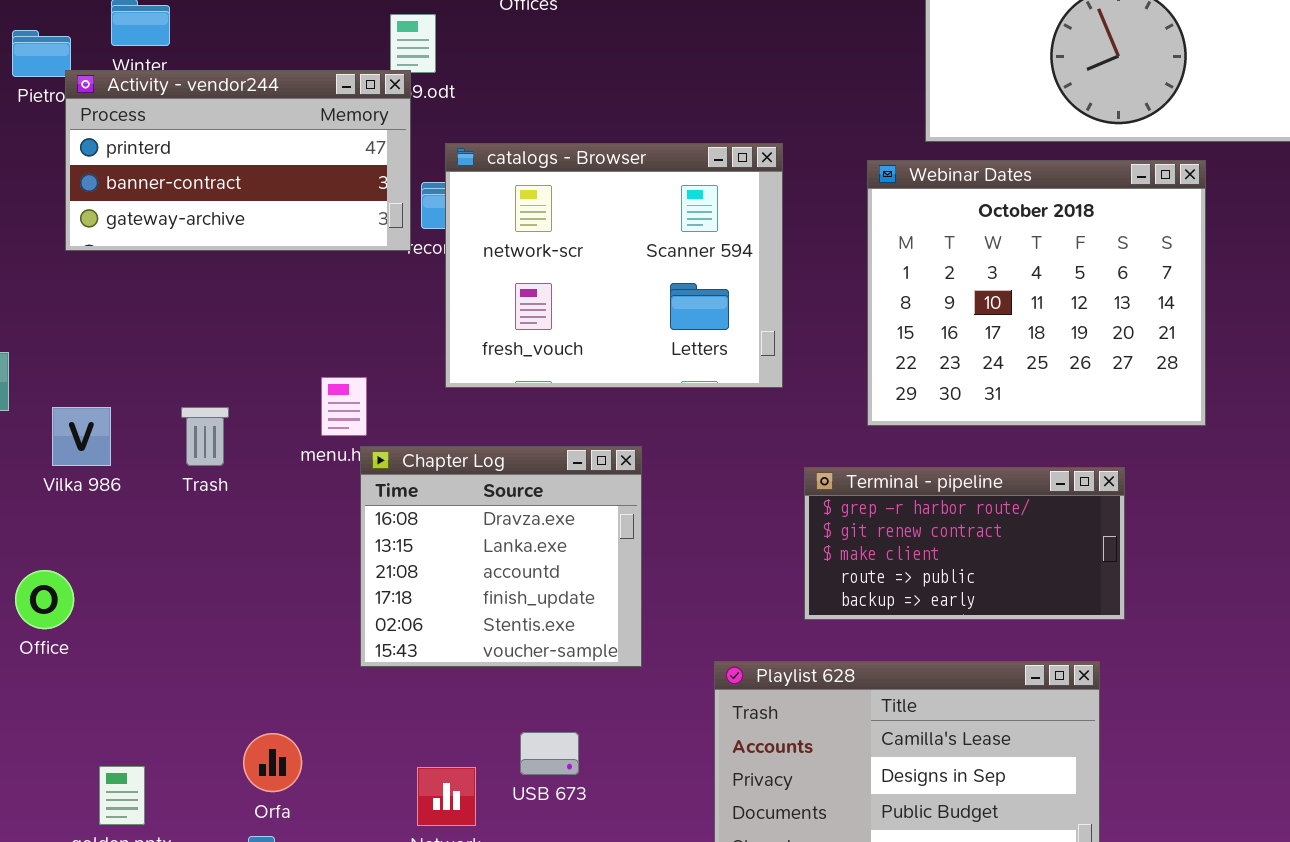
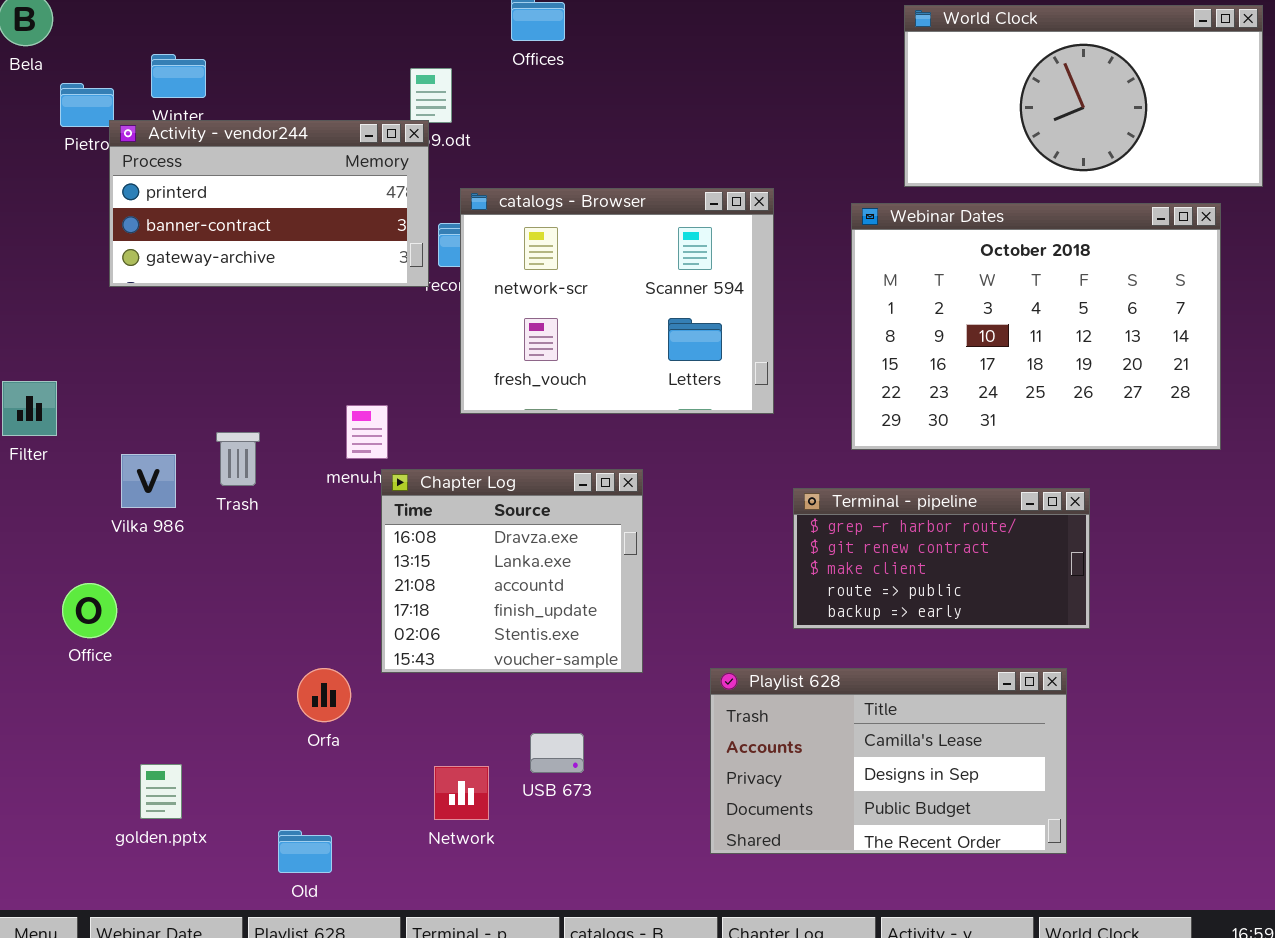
Webinar Dates: [867,160,1206,426] -> [851,203,1221,450], resized
Vilka 986: [52,407,111,466] -> [121,454,176,508], moved
Orfa: [243,733,302,792] -> [297,668,351,722], moved

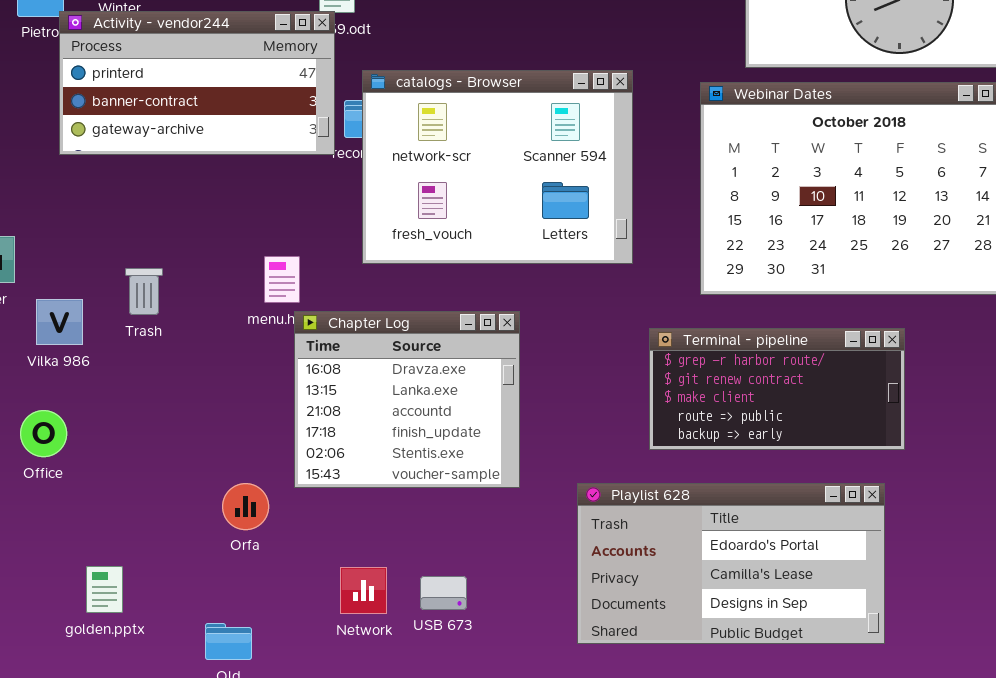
Trash: [216,432,260,486] -> [125,268,163,315], moved
Vilka 986: [121,454,176,508] -> [36,299,83,345], moved
Playlist 628: [710,668,1067,854] -> [577,483,885,644], scrolled up 1 row
USB 673: [530,733,584,773] -> [420,576,467,610], moved

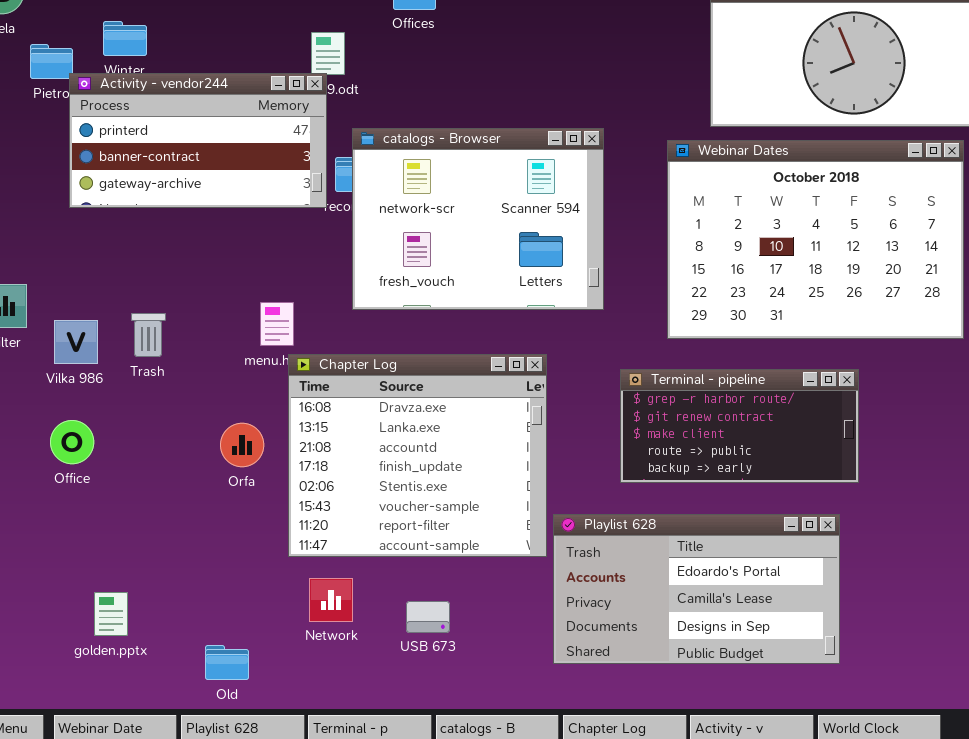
Vilka 986: [36,299,83,345] -> [54,320,98,364], moved
Chapter Log: [294,311,520,488] -> [288,354,547,557], resized
Office: [20,410,67,457] -> [50,420,94,464], moved
Orfa: [222,483,269,530] -> [220,423,264,467], moved
Network: [340,567,387,614] -> [309,578,353,622], moved

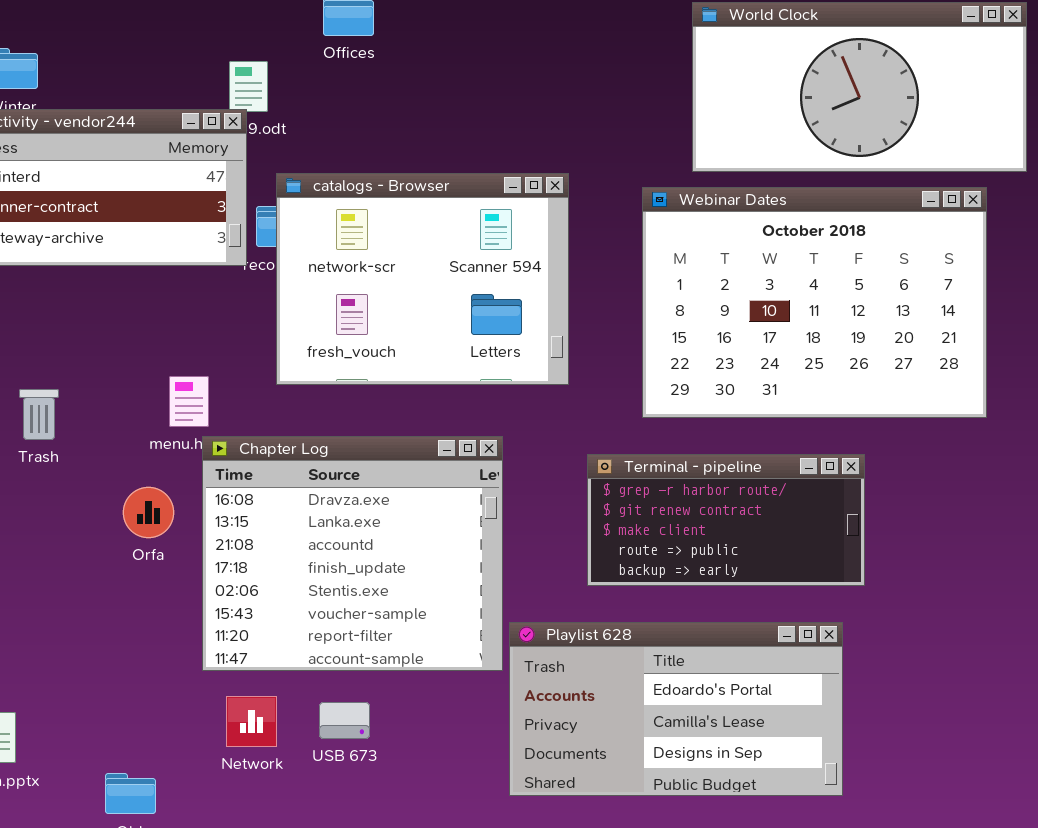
Orfa: [220,423,264,467] -> [123,487,174,538], moved
USB 673: [406,601,450,633] -> [319,702,370,739], moved

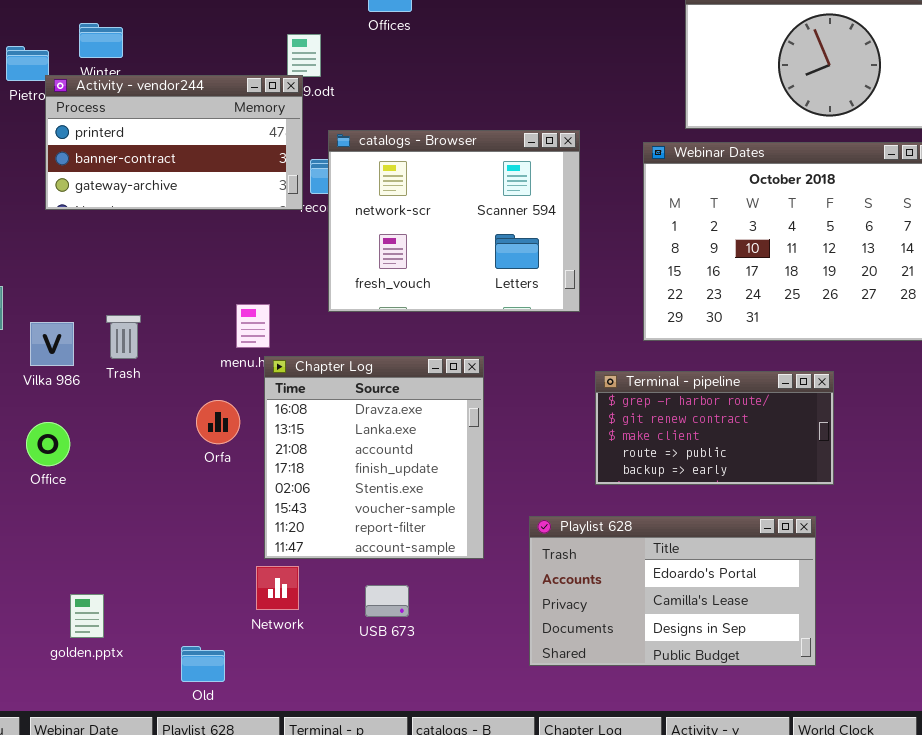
Chapter Log: [202,436,503,671] -> [264,356,484,559], resized
Network: [226,696,277,747] -> [256,566,299,610], moved

